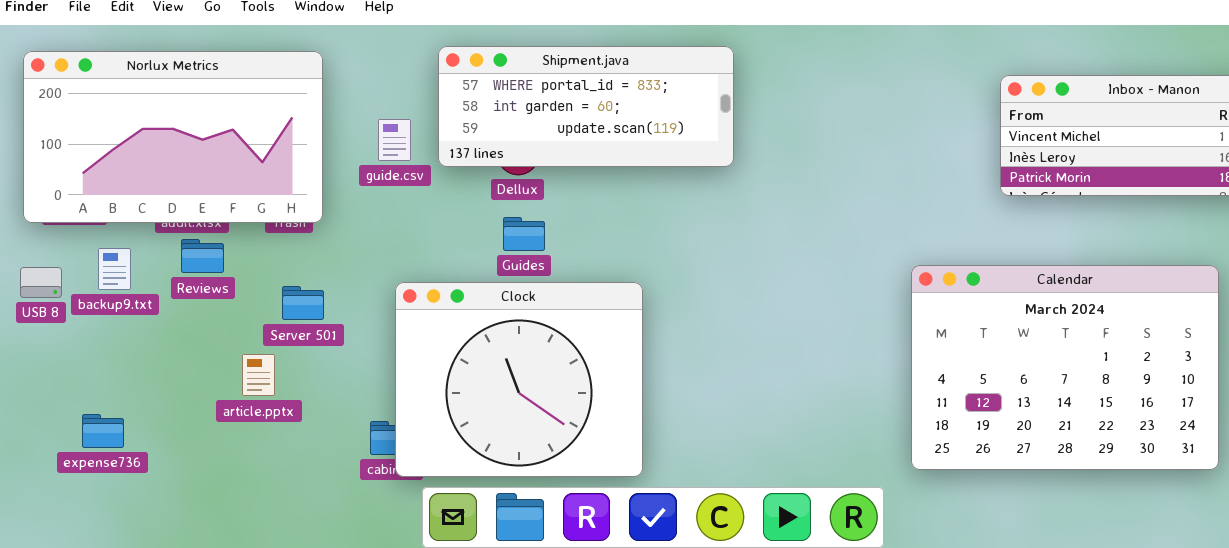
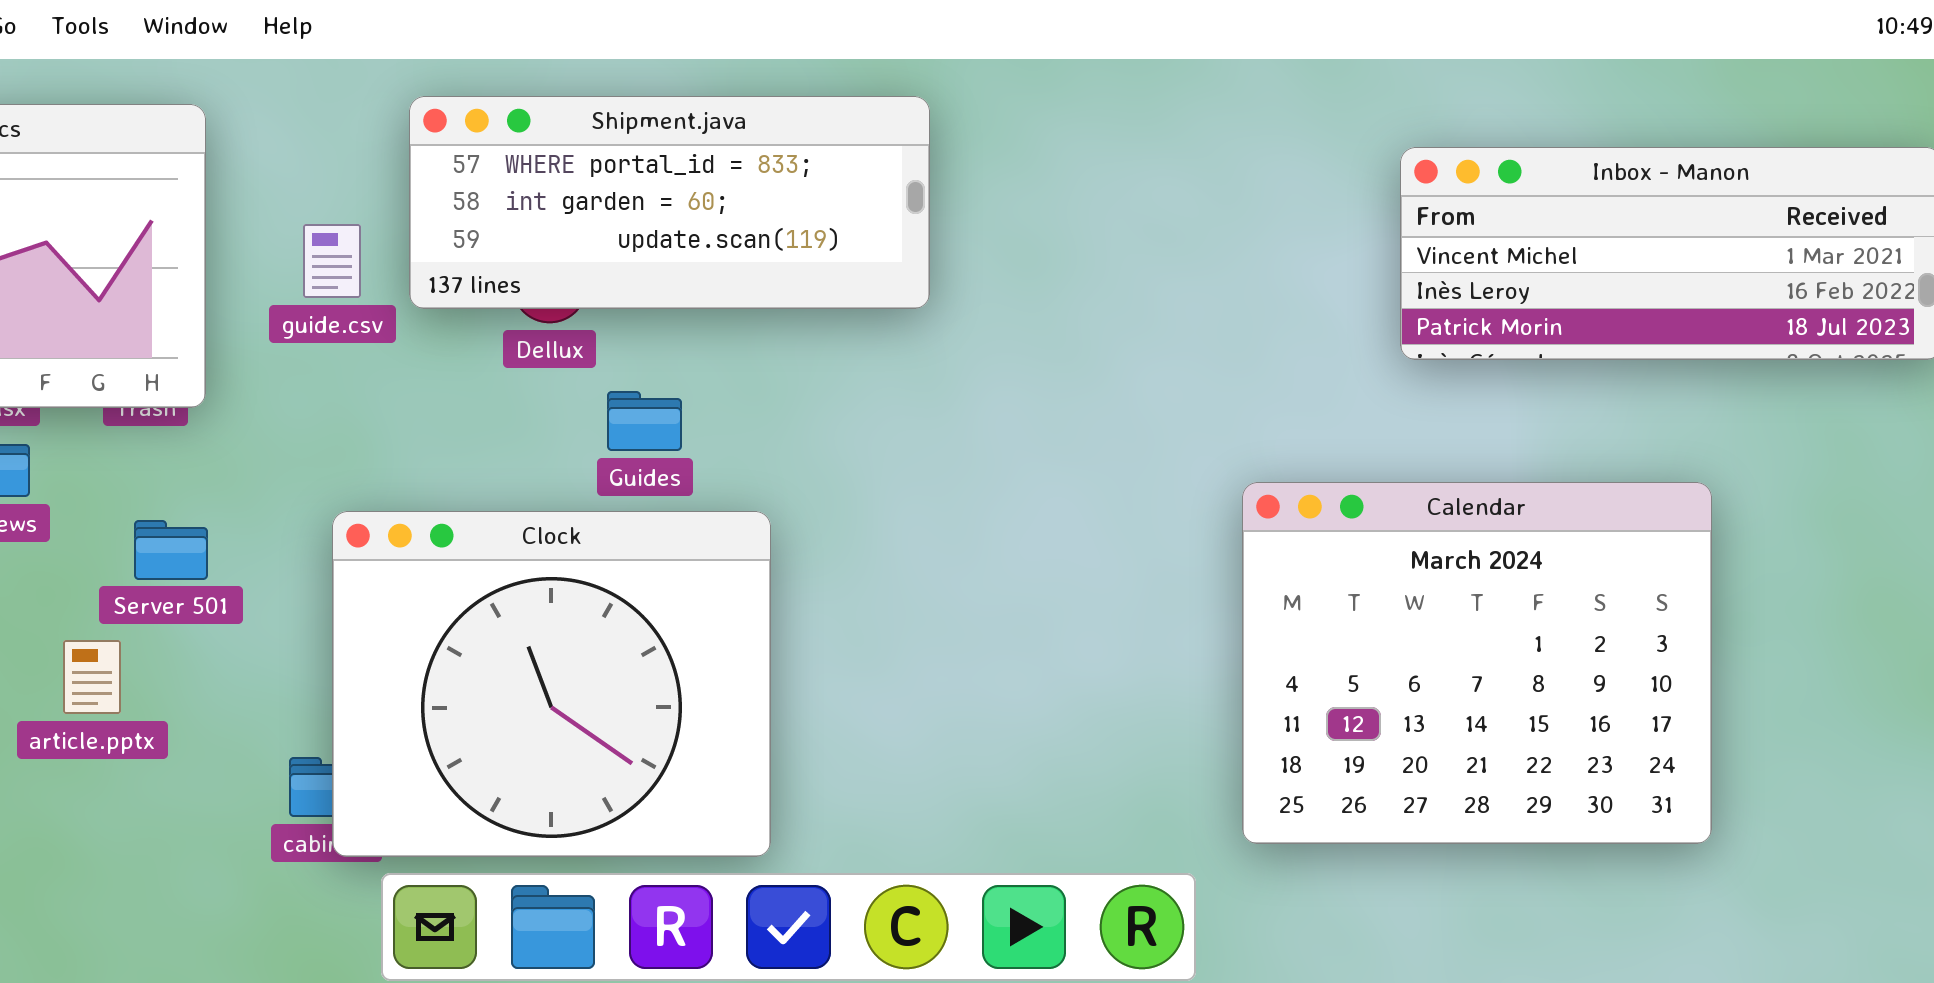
Guides: [503,217,545,251] -> [607,391,682,451], moved
Calendar: [911,265,1219,470] -> [1242,482,1712,844], resized

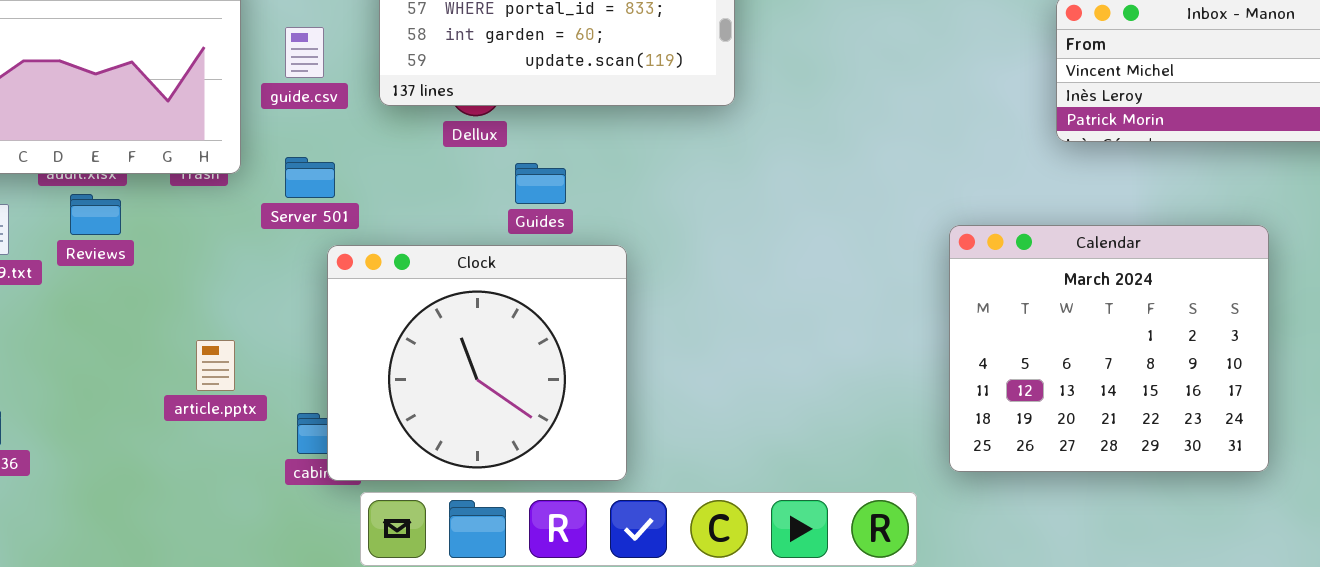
guide.csv: [303,224,361,298] -> [285,27,324,78], moved
Server 501: [134,520,208,580] -> [285,157,335,198], moved
article.pptx: [63,640,121,714] -> [196,340,235,391], moved

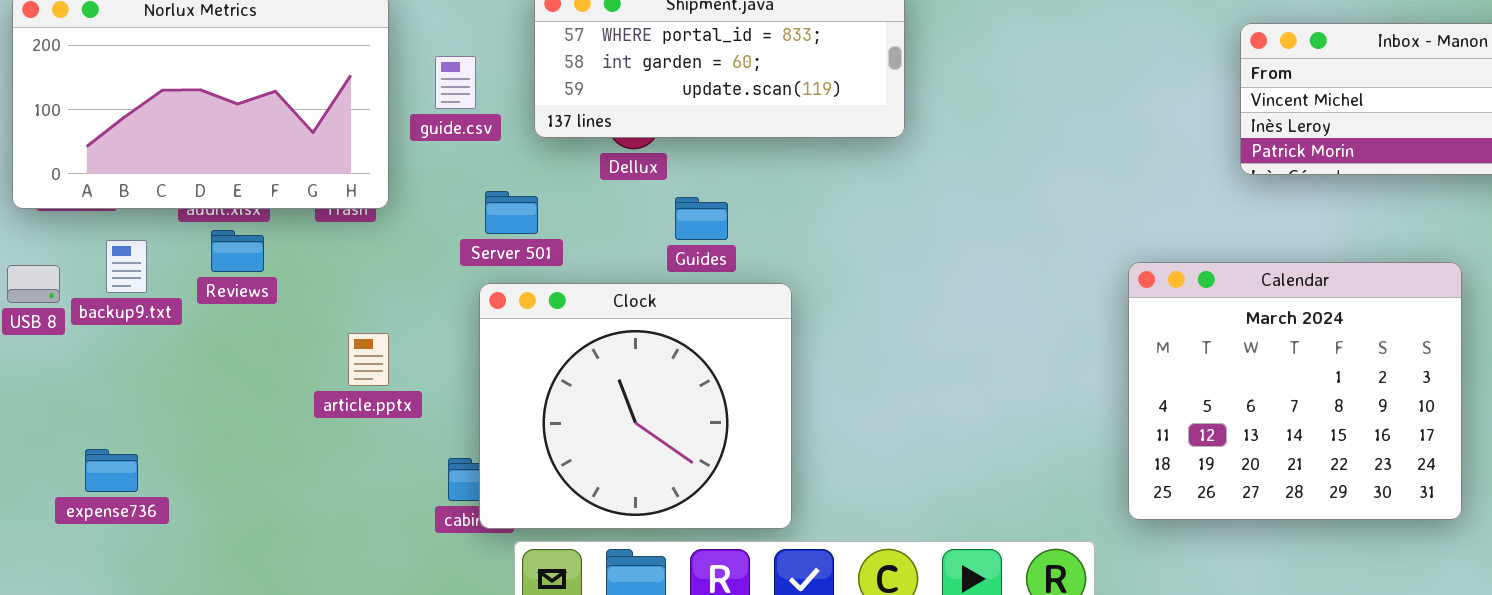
Server 501: [285,157,335,198] -> [485,191,538,234], moved
article.pptx: [196,340,235,391] -> [348,333,389,386], moved

